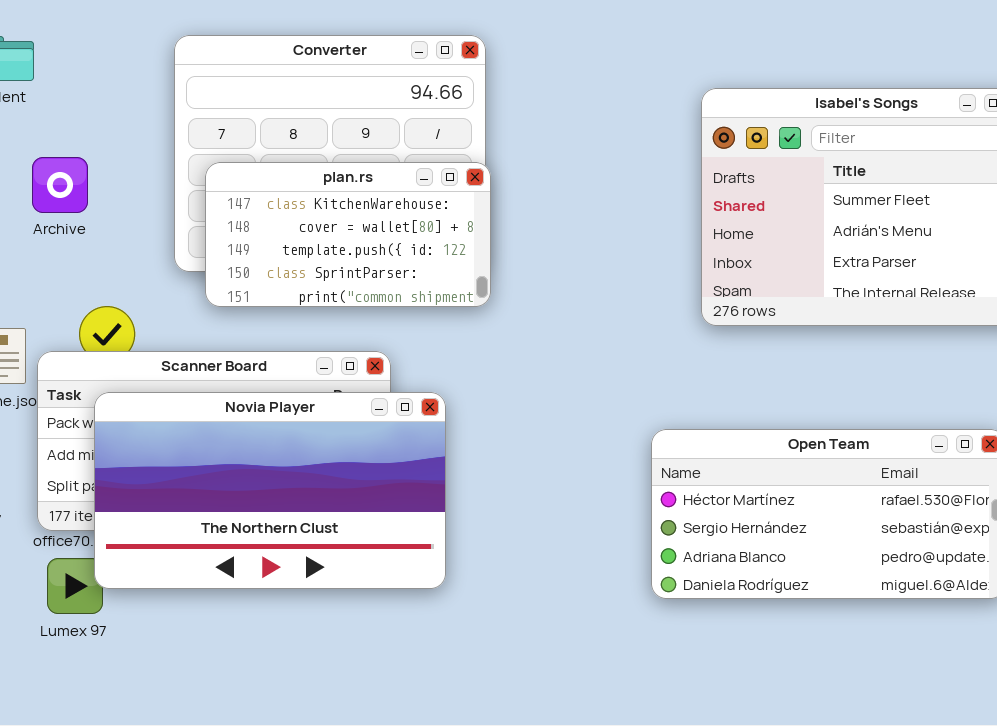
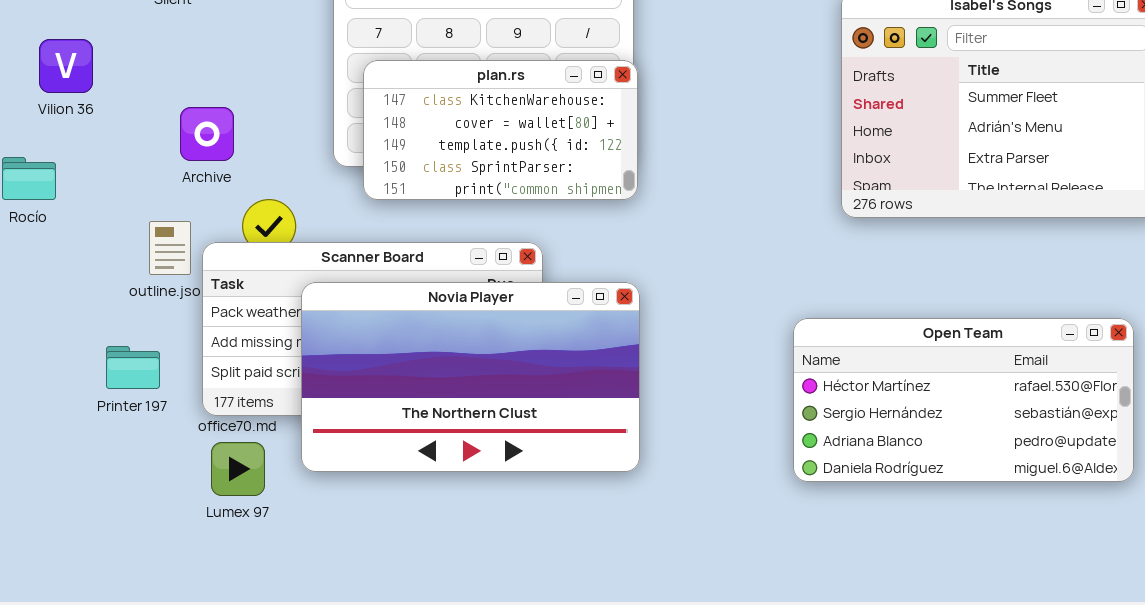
Archive: [32,157,88,213] -> [180,107,234,161], moved
Novia Player: [94,392,446,589] -> [301,282,640,472], moved

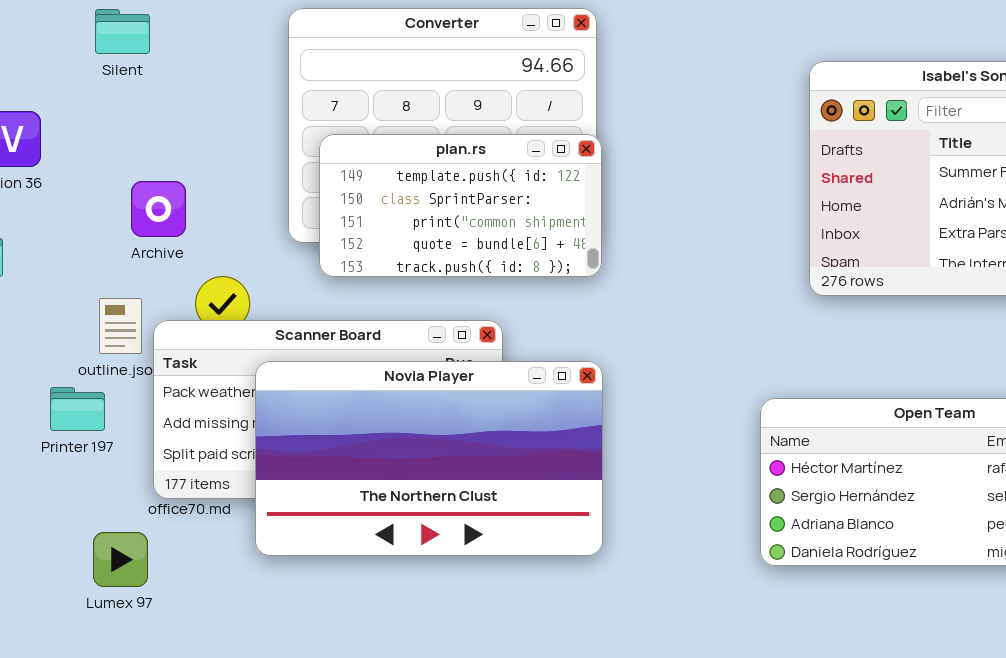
plan.rs: [363,60,638,200] -> [319,134,602,277], scrolled down 2 rows
Printer 197: [106,346,160,389] -> [50,387,105,431], moved
Lumex 97: [211,442,265,496] -> [93,532,148,587], moved

